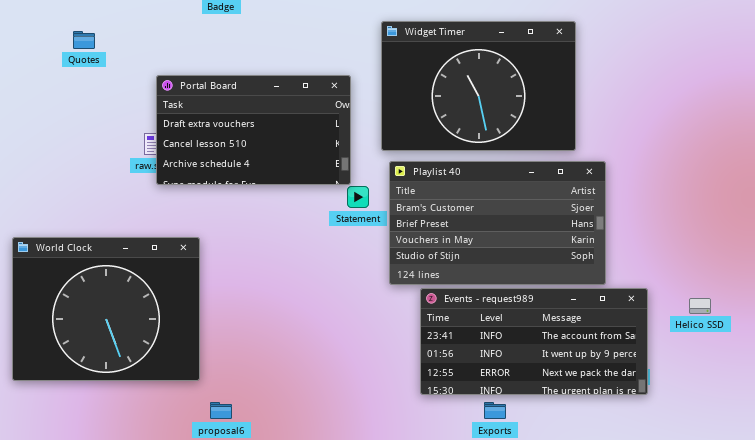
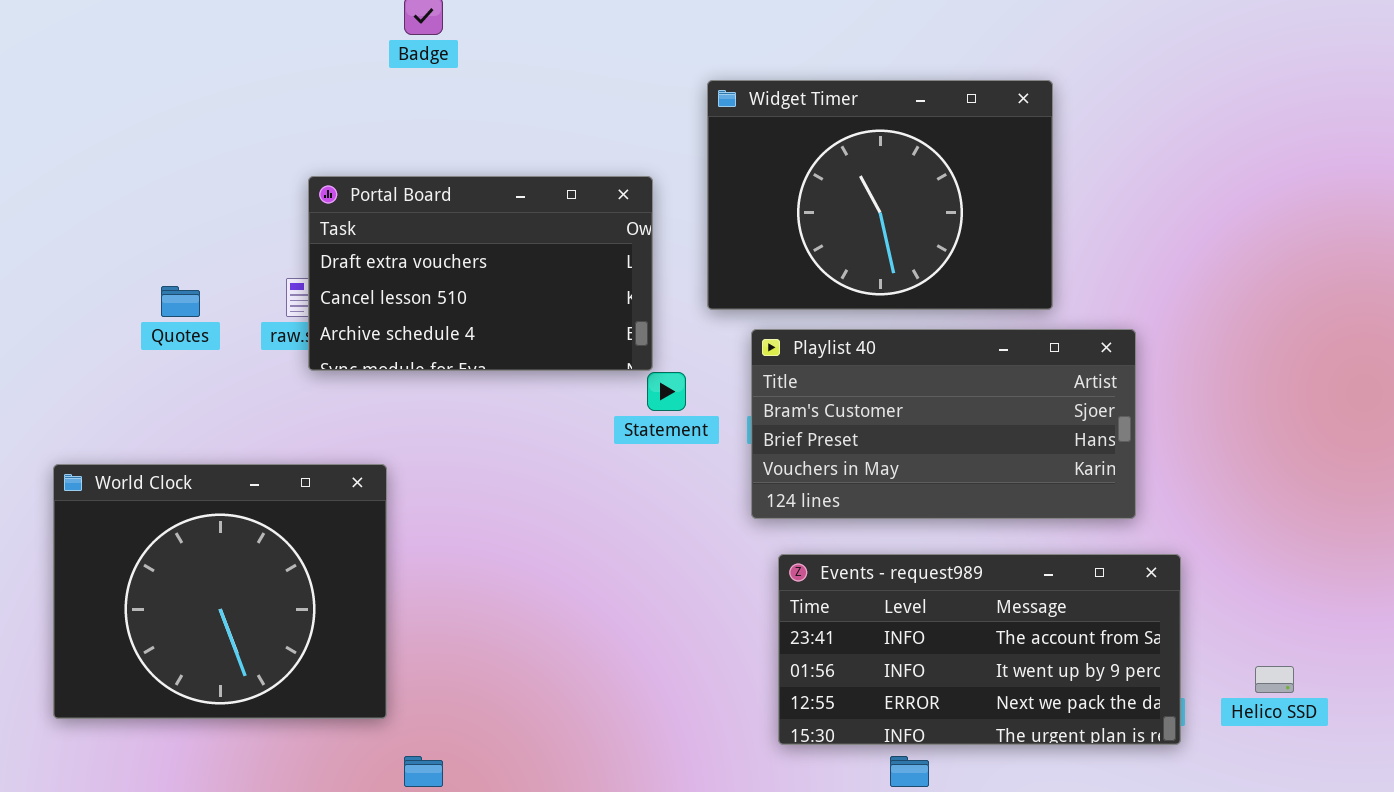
Quotes: [73,31,95,49] -> [161,286,200,317], moved
Playlist 40: [389,161,606,285] -> [751,329,1136,519], moved, resized
Helico SSD: [689,298,711,314] -> [1255,666,1294,693], moved

